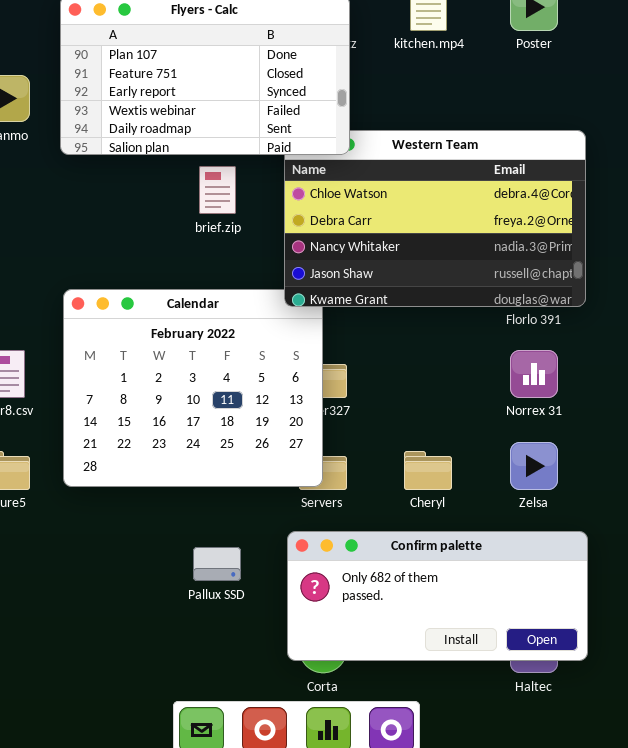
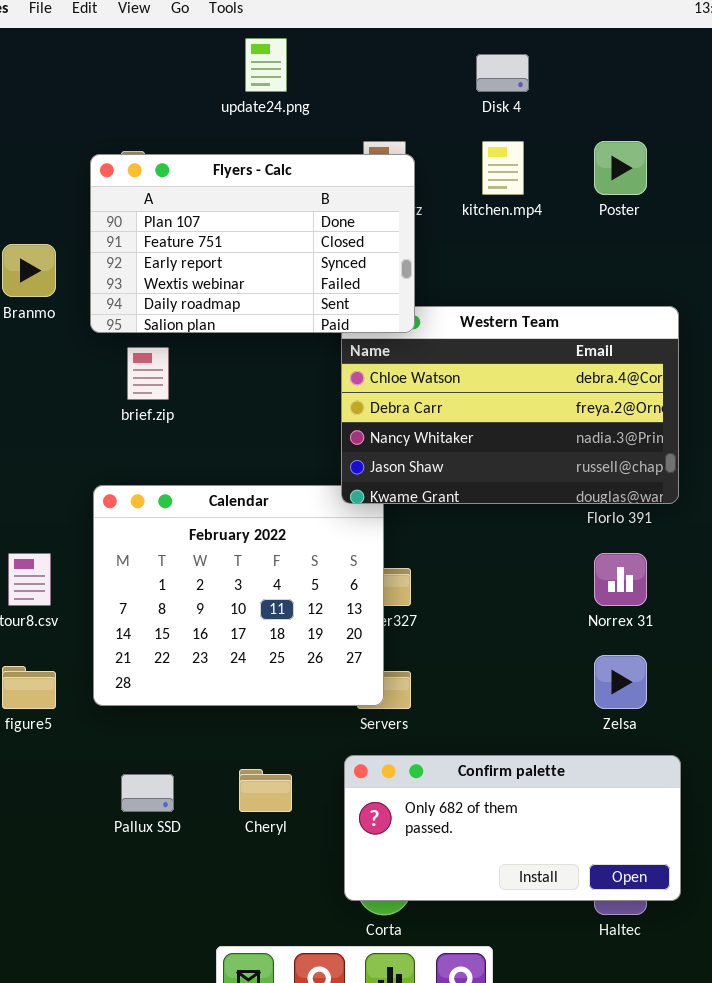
brief.zip: [199,166,236,214] -> [127,347,169,400], moved
Cheryl: [404,451,452,490] -> [239,769,292,812], moved
Pallux SSD: [193,547,241,581] -> [121,774,174,812], moved

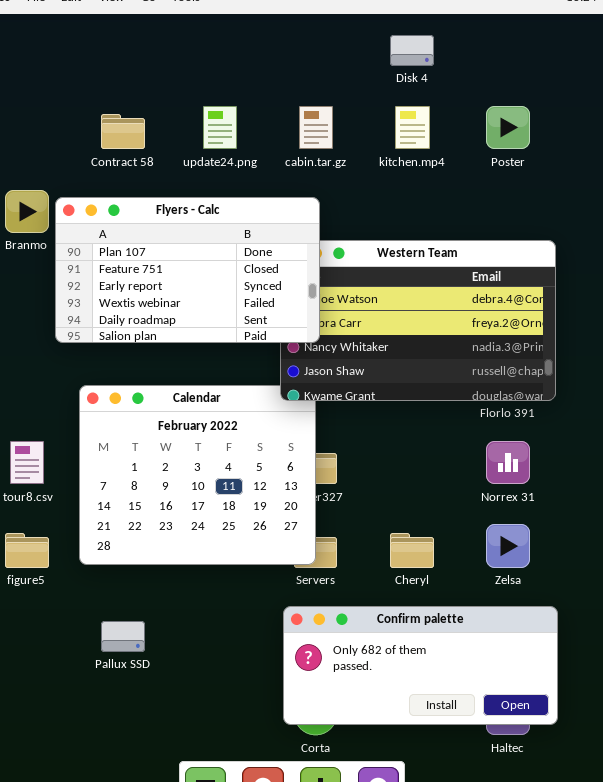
update24.png: [245,38,287,92] -> [203,106,237,149], moved
Flyers - Calc: [90,154,415,333] -> [55,197,320,343], moved
Cheryl: [239,769,292,812] -> [390,533,434,568], moved

